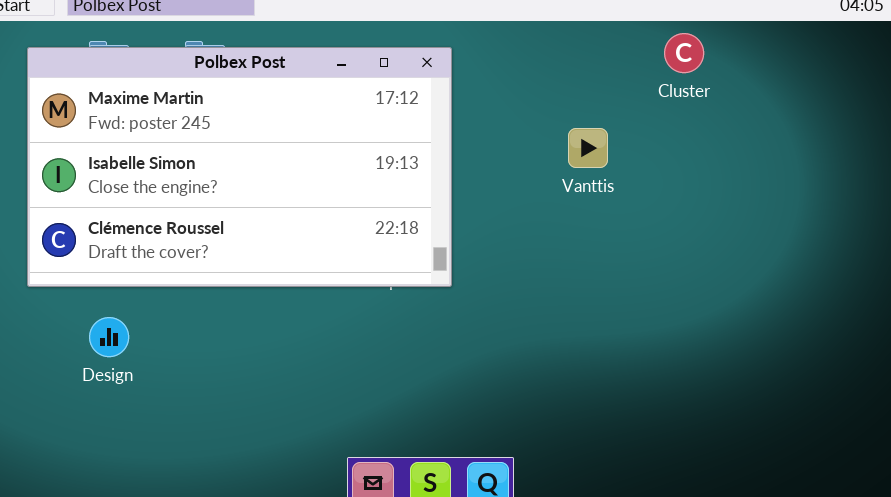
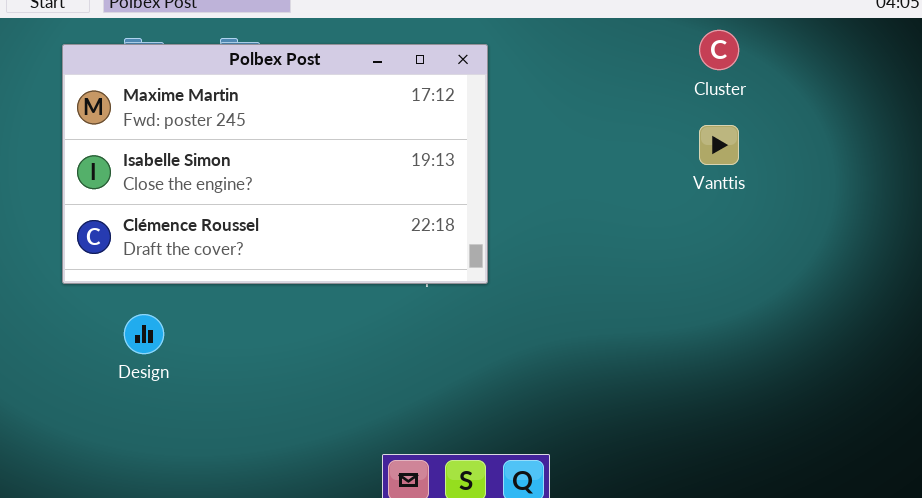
Vanttis: [568,128,608,168] -> [699,125,739,165], moved

